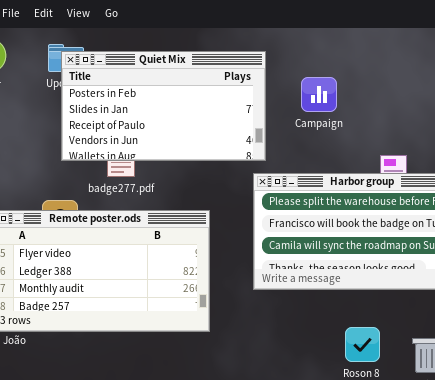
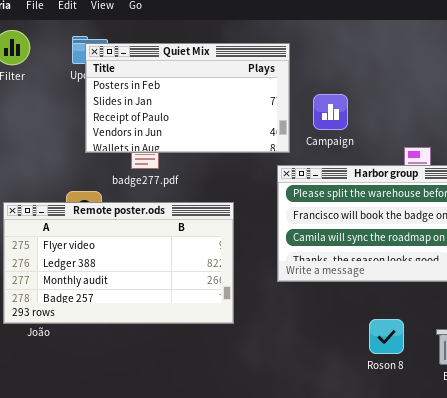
Campaign: [301,77,337,112] -> [313,94,348,130], moved

